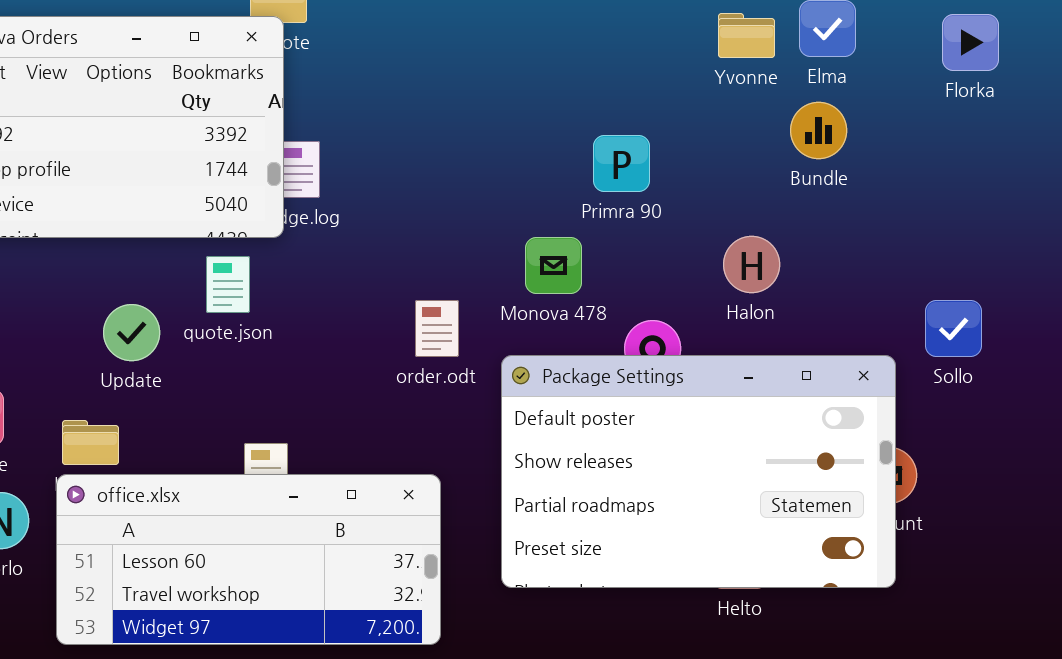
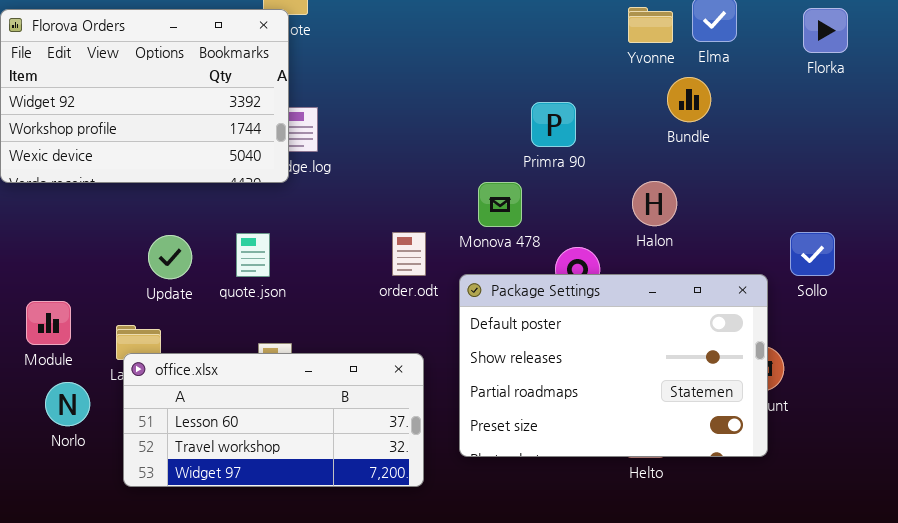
Bundle: [790,102,847,159] -> [667,77,711,122], moved
quote.json: [206,256,250,313] -> [236,233,270,277], moved
office.xlsx: [56,474,441,645] -> [123,353,424,487], moved

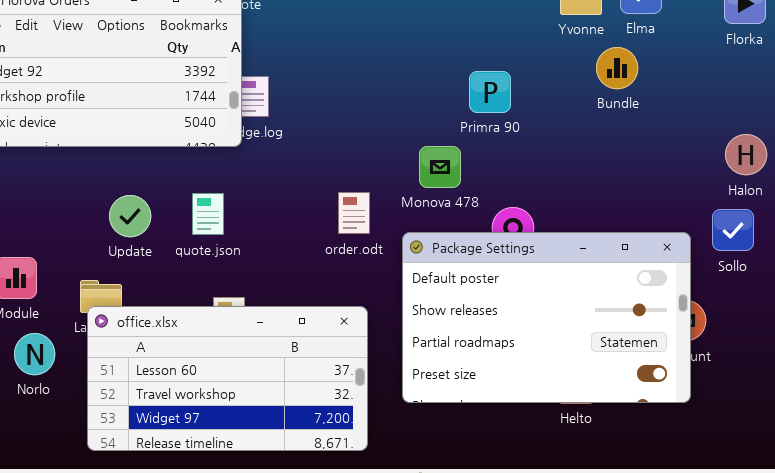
Halon: [632,181,677,226] -> [725,134,767,175], moved
Sollo: [790,232,835,276] -> [712,209,754,251], moved
office.xlsx: [123,353,424,487] -> [87,306,368,451], resized

